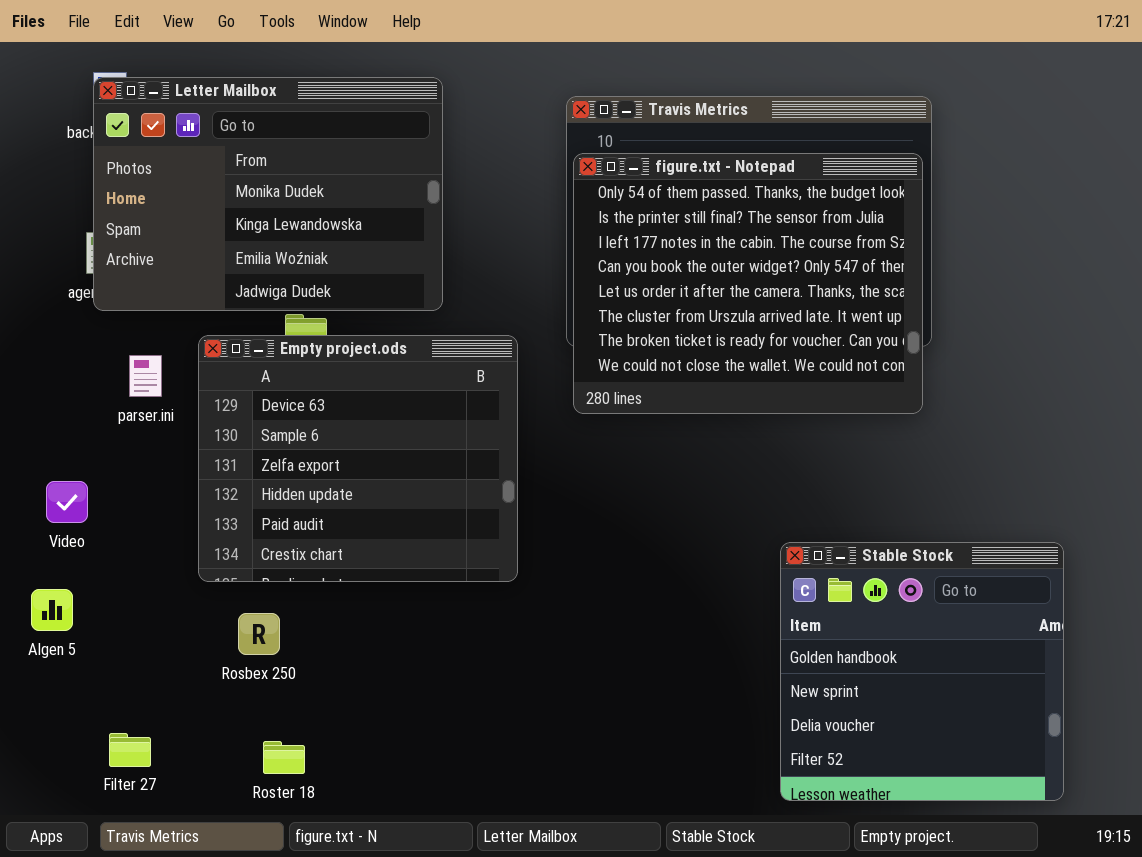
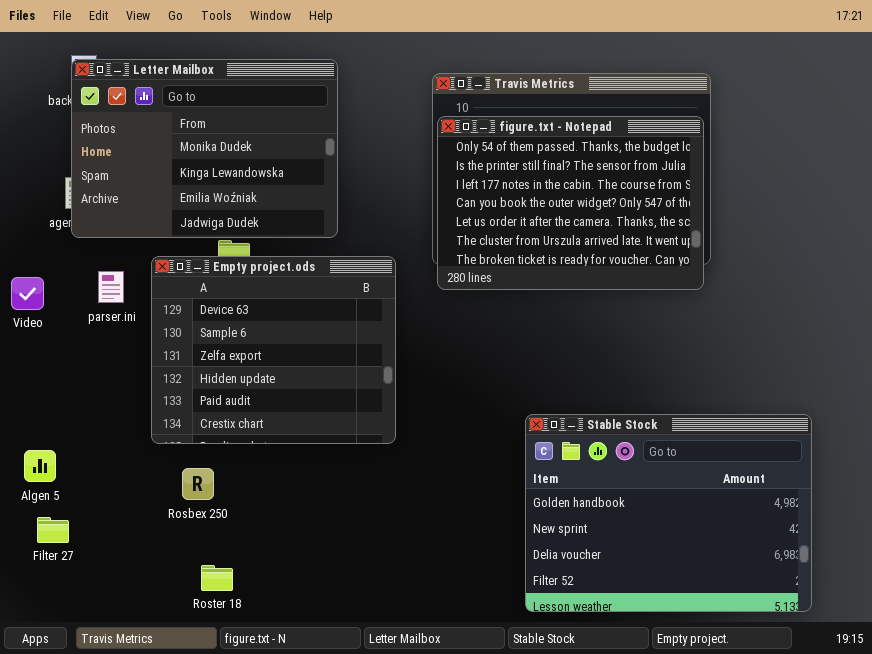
figure.txt - Notepad: [573,153,923,414] -> [437,116,704,290], resized
Video: [46,481,88,523] -> [11,277,44,310], moved
Stable Stock: [780,542,1064,801] -> [525,414,812,612], resized
Filter 27: [109,733,151,767] -> [37,517,69,543], moved

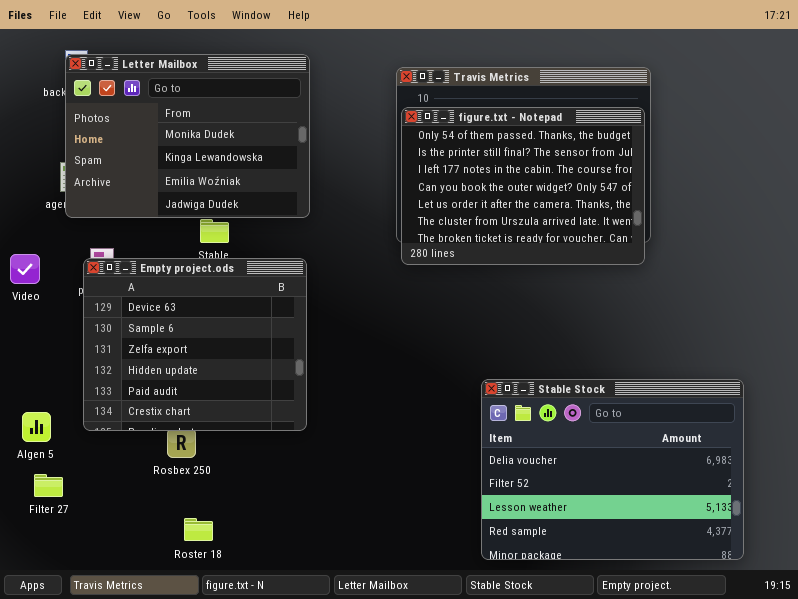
Empty project.ods: [151,256,396,444] -> [83,258,307,431], moved
Stable Stock: [525,414,812,612] -> [481,379,744,560], scrolled down 2 rows

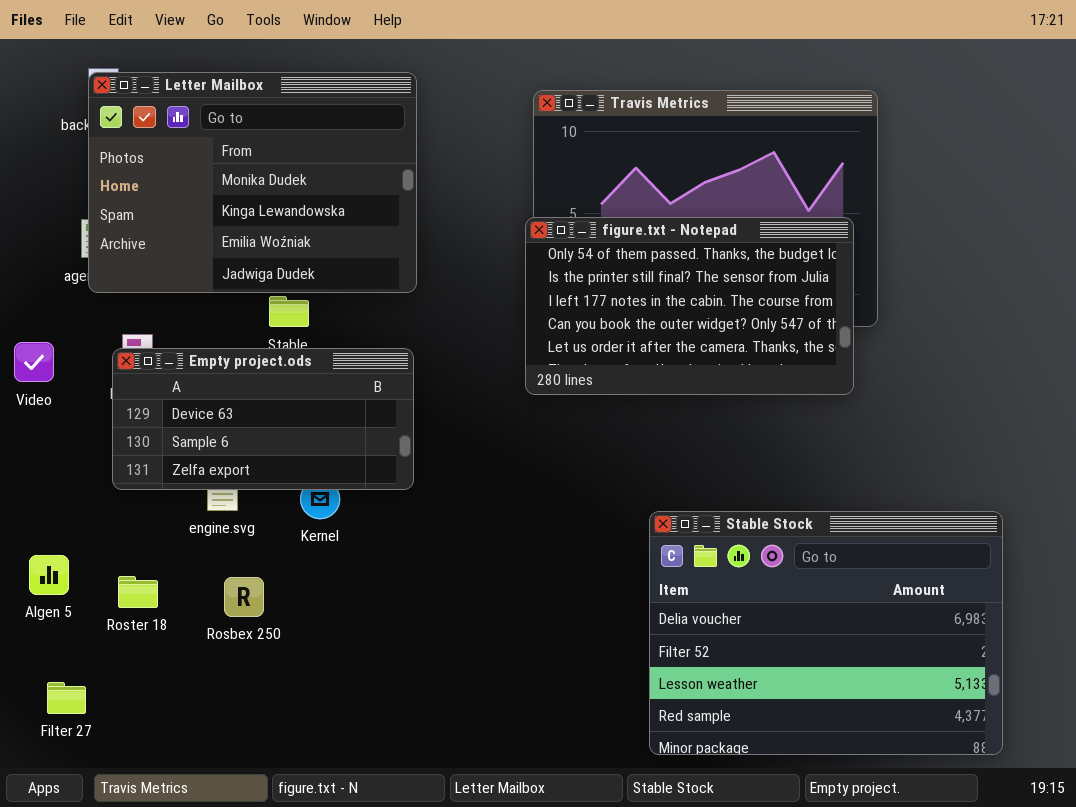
figure.txt - Notepad: [401,107,645,265] -> [525,217,854,395], moved, resized
Empty project.ods: [83,258,307,431] -> [112,348,414,490], resized
Filter 27: [34,474,63,497] -> [47,682,86,714], moved
Roster 18: [184,518,213,541] -> [118,576,158,608], moved

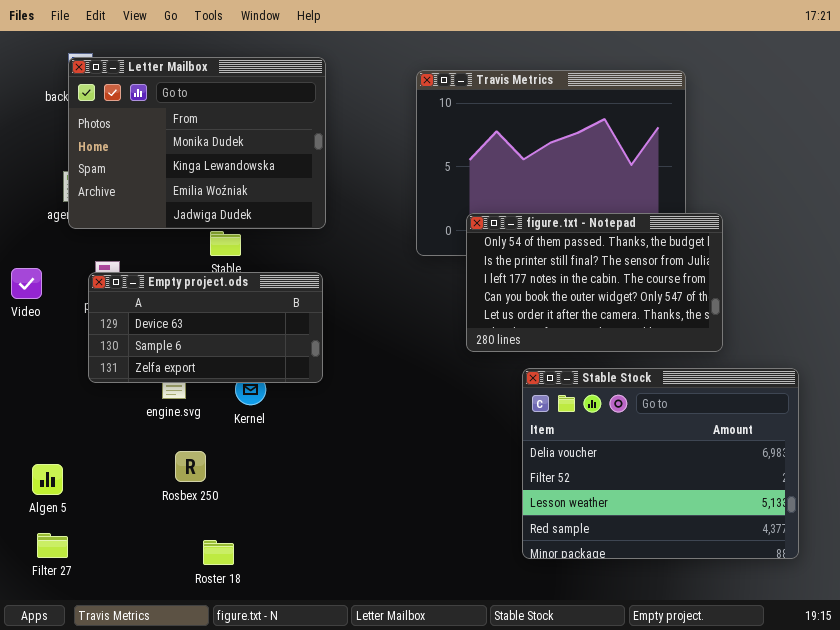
figure.txt - Notepad: [525,217,854,395] -> [466,213,723,352], moved
Stable Stock: [649,511,1003,755] -> [522,368,799,559], moved
Algen 5: [29,555,69,595] -> [32,464,63,495], moved
Roster 18: [118,576,158,608] -> [203,540,234,565], moved

